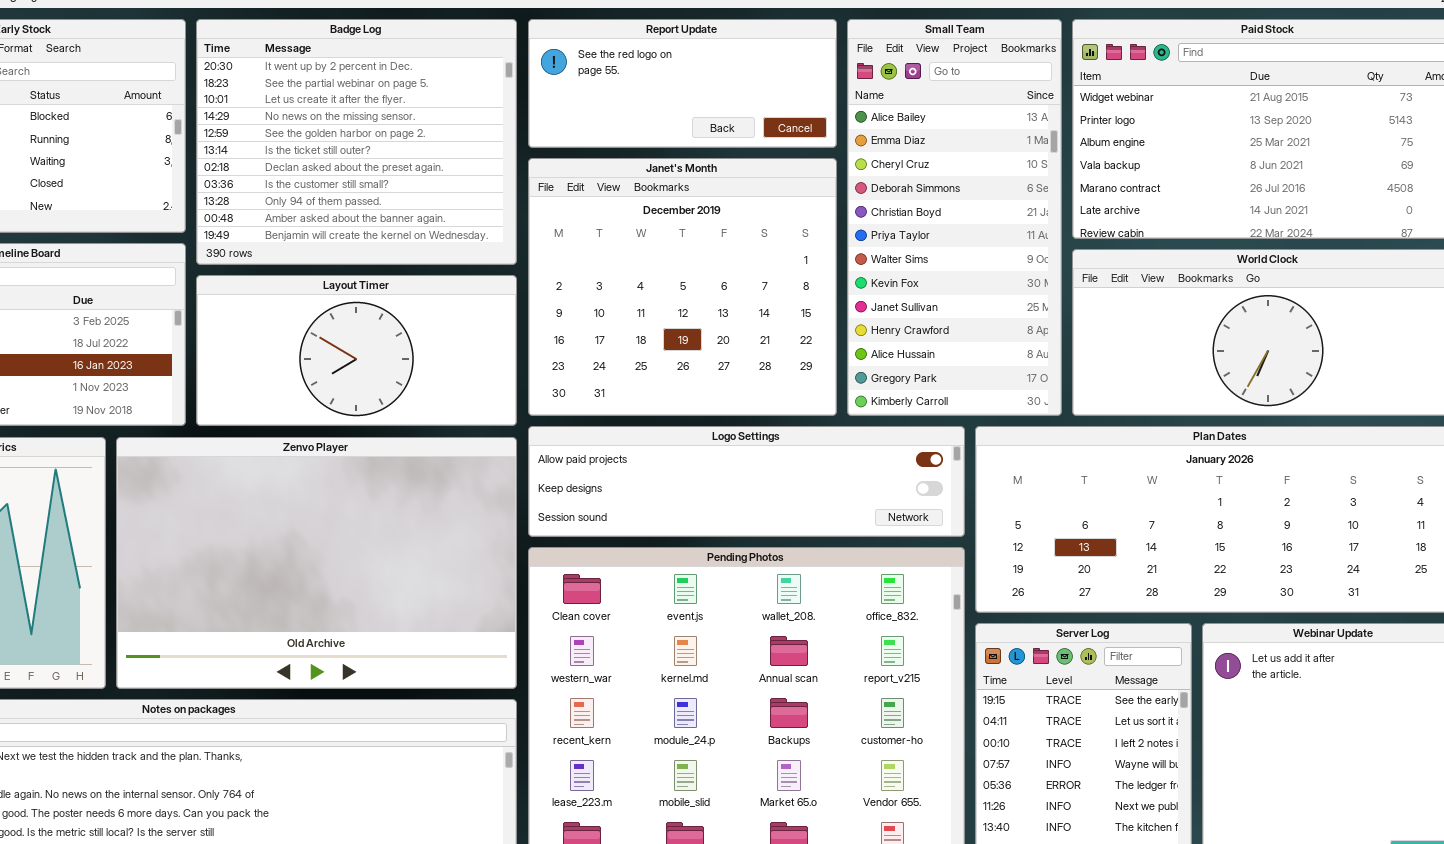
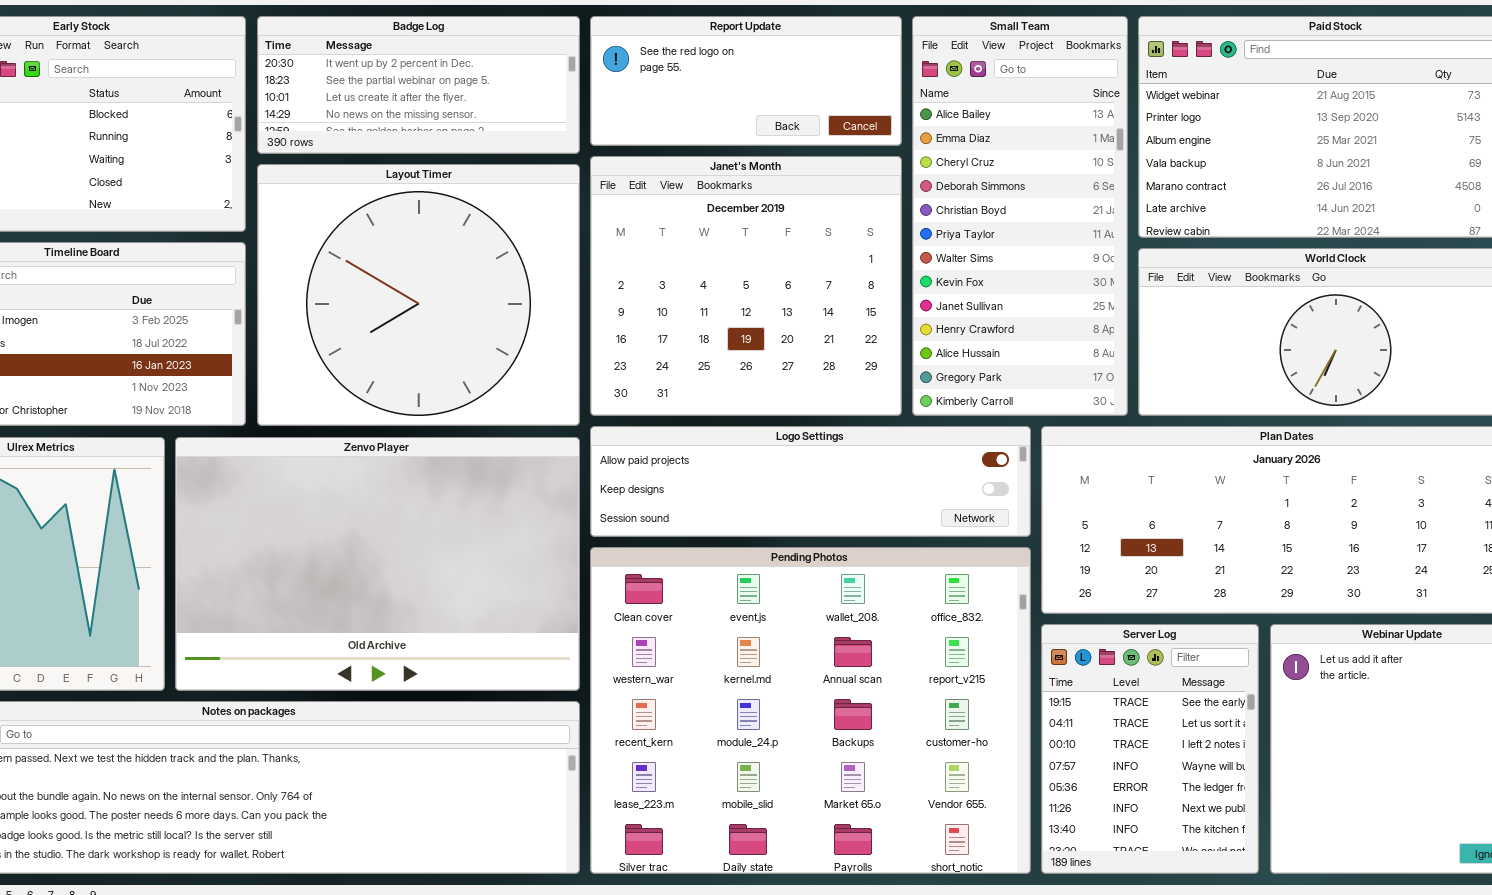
Badge Log: [196,19,517,265] -> [257,16,580,154], resized
Layout Timer: [196,275,517,426] -> [257,164,580,426], resized

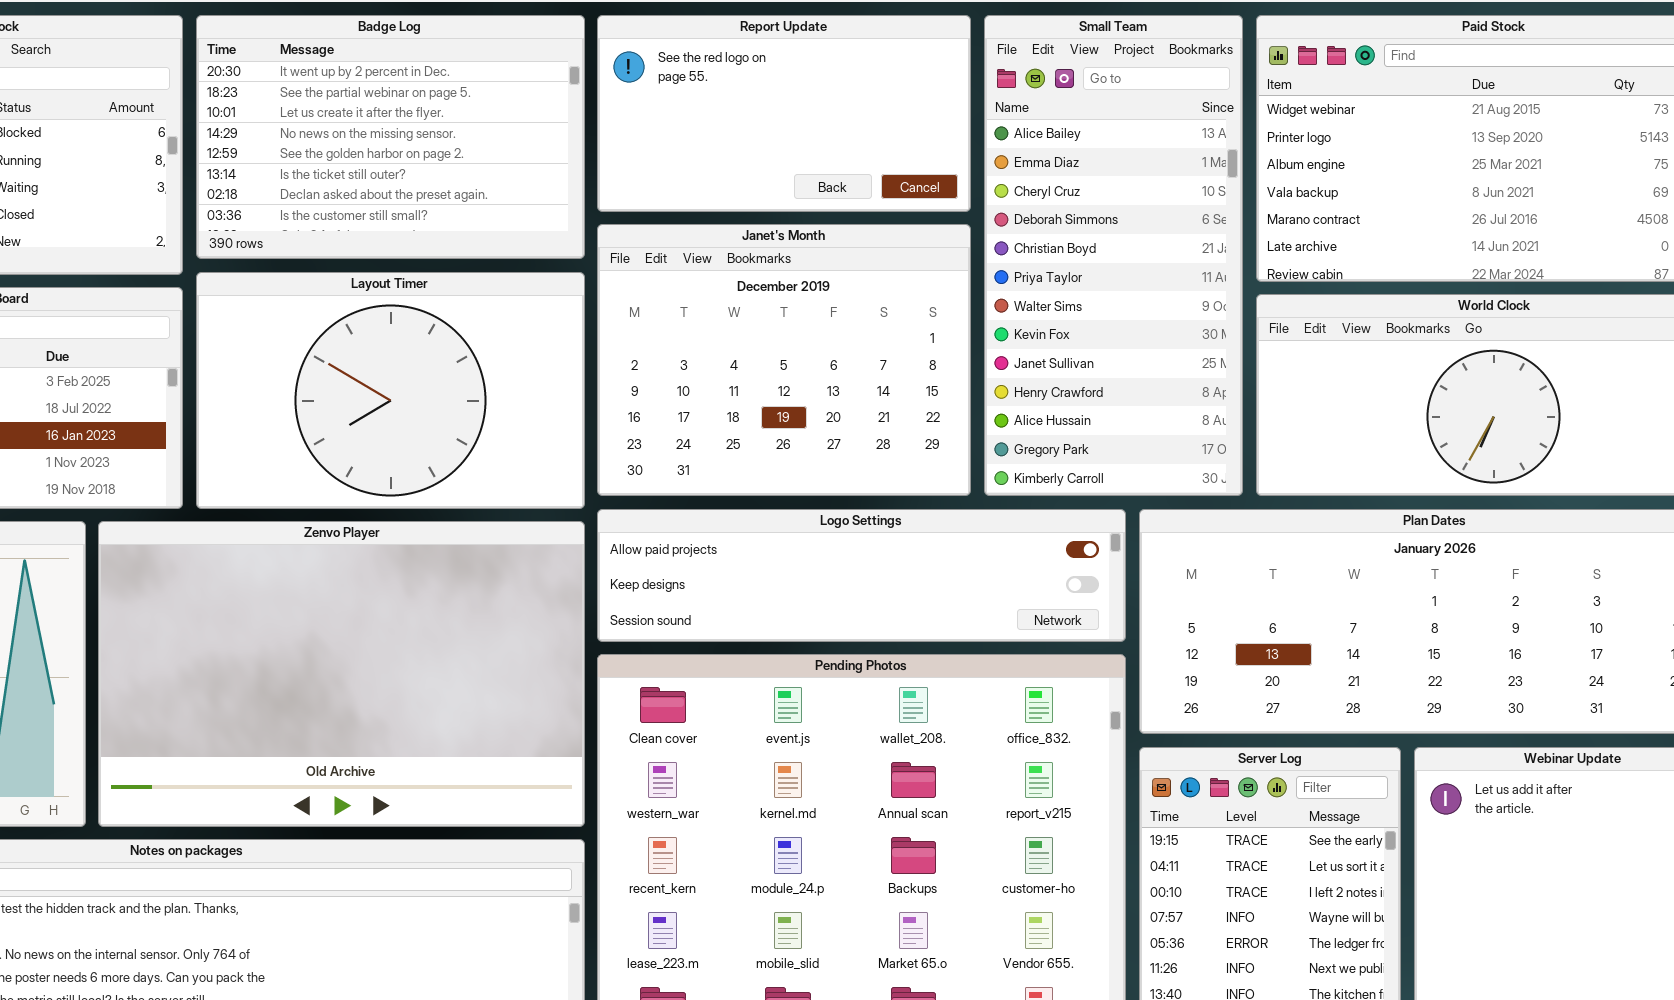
Badge Log: [257,16,580,154] -> [196,15,585,259], resized
Report Update: [590,16,902,146] -> [597,15,971,212], resized
Janet's Month: [590,156,902,416] -> [597,224,971,496], resized
Layout Timer: [257,164,580,426] -> [196,272,585,509], resized

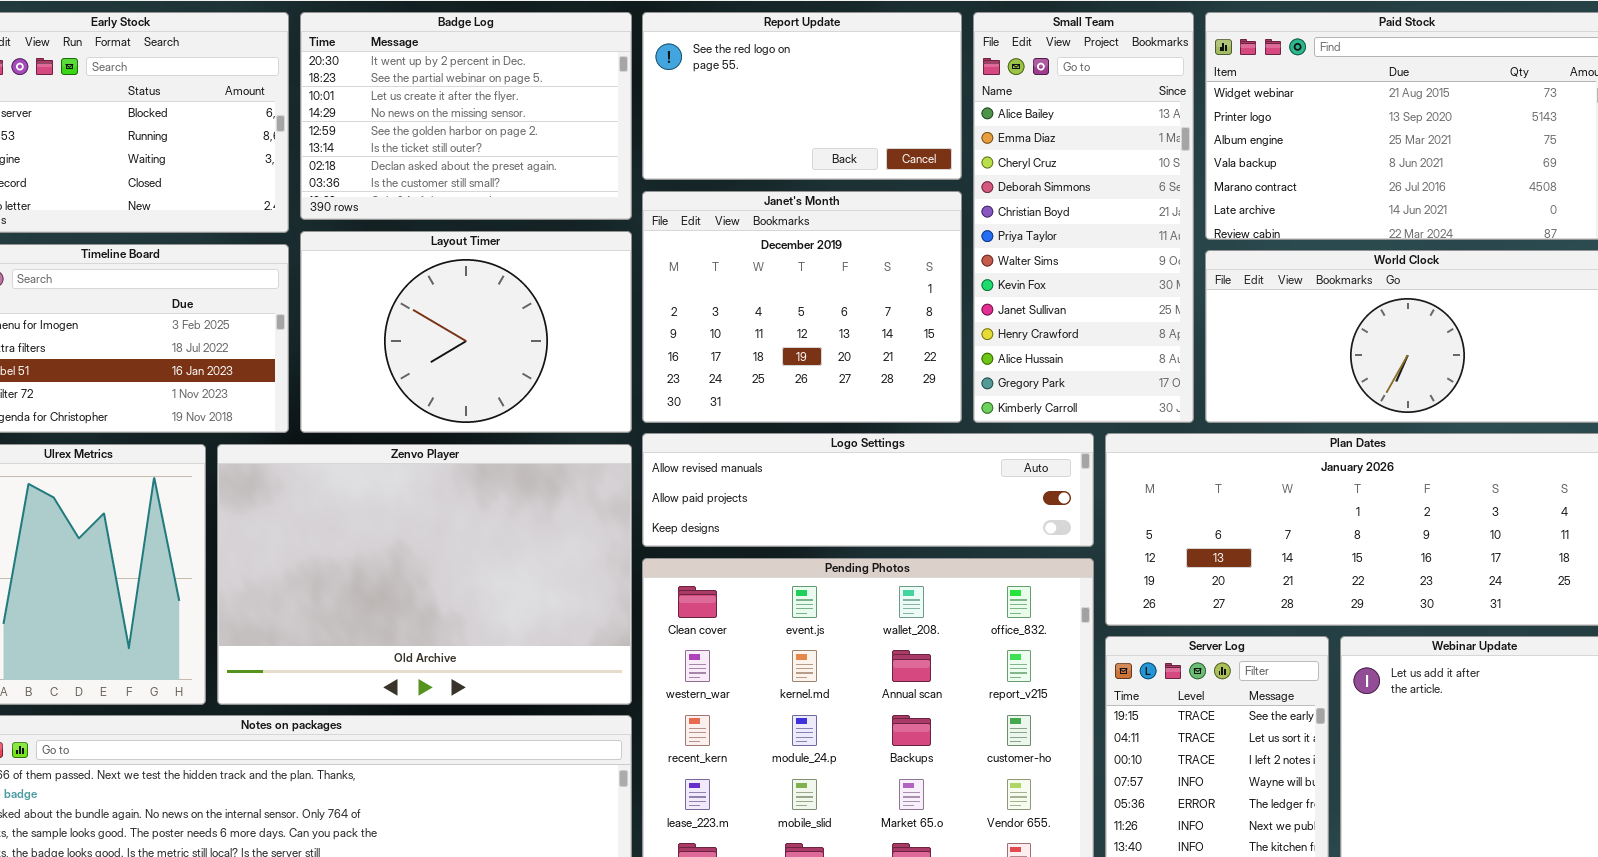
Logo Settings: [597,509,1126,642] -> [642,433,1094,547], scrolled up 1 row

